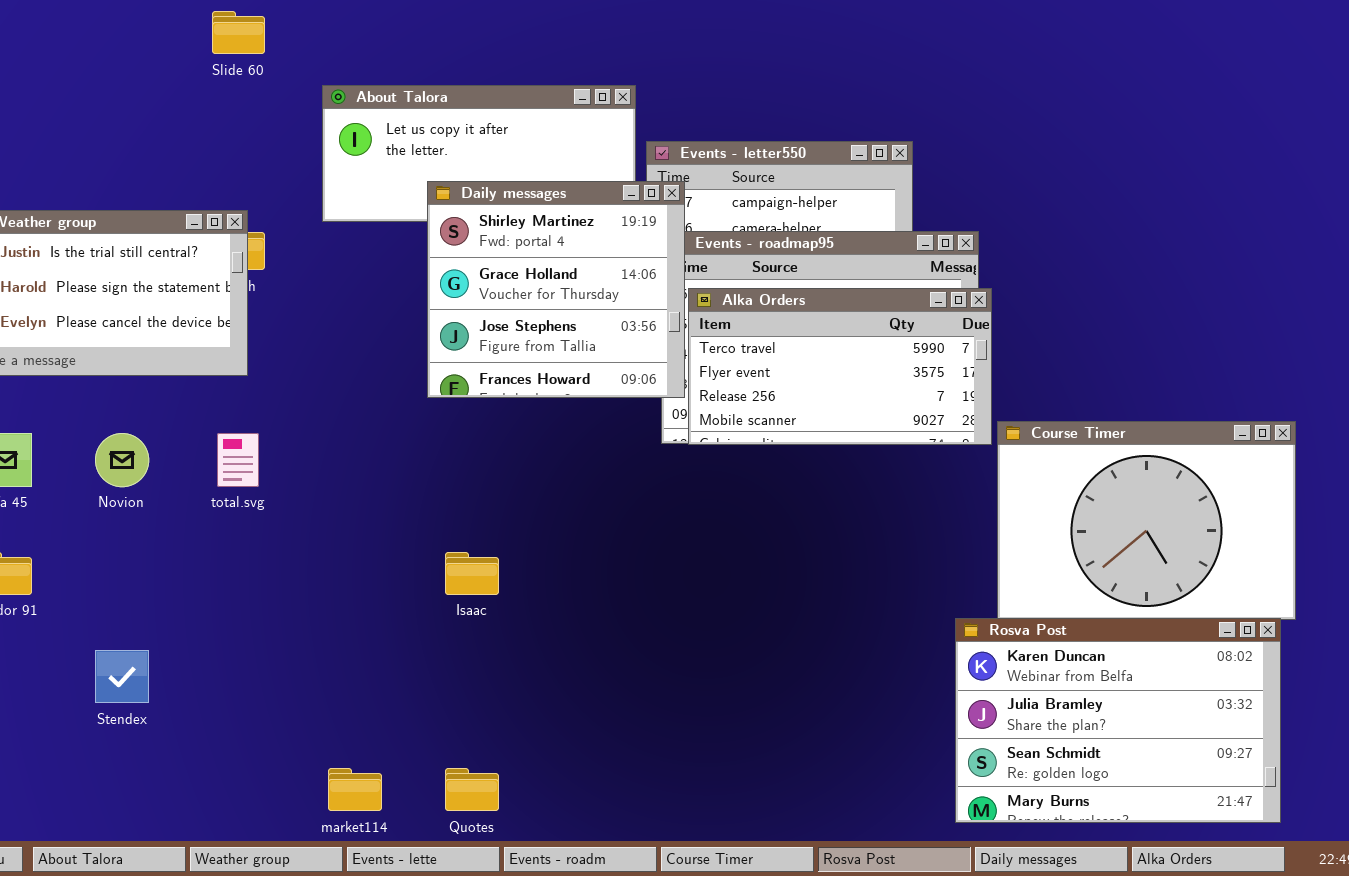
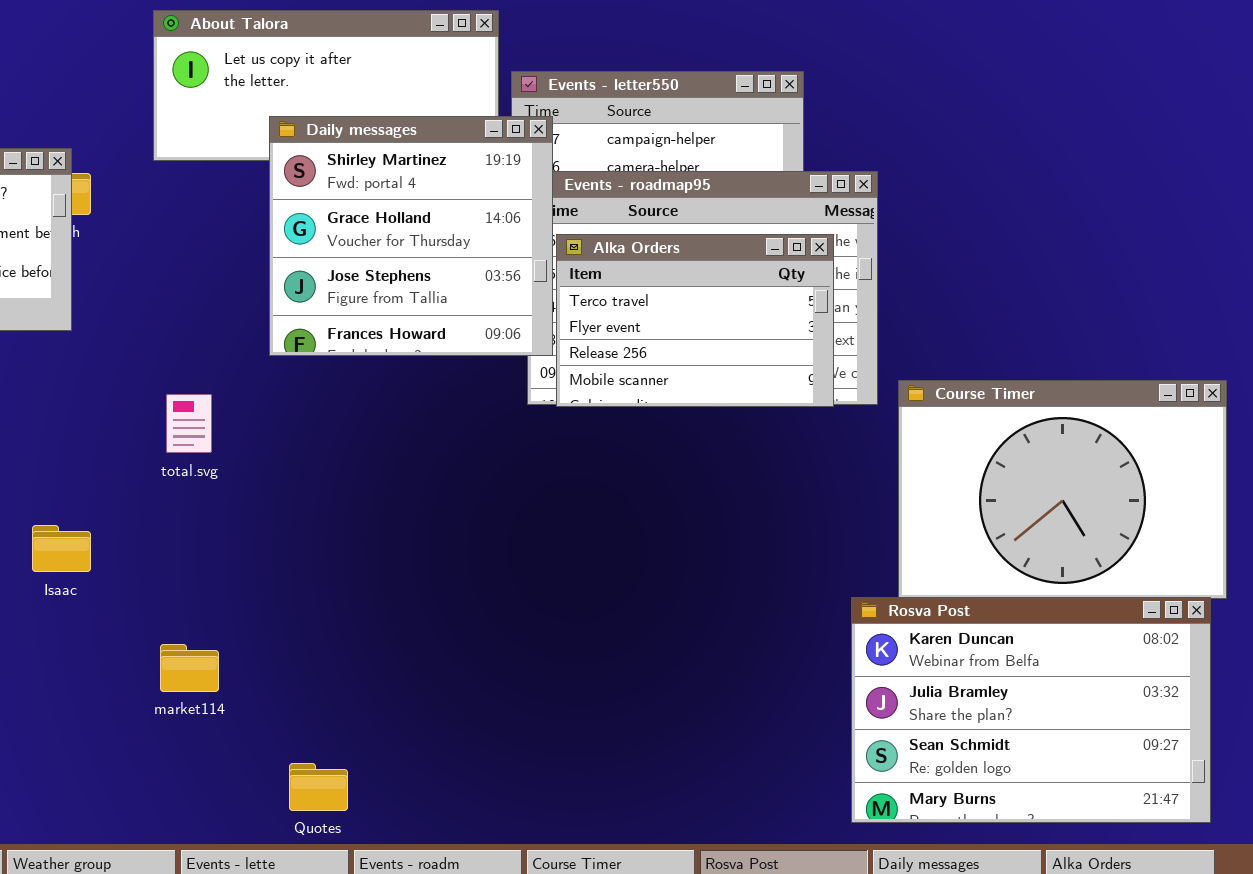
Alka Orders: [688,288,992,445] -> [556,234,834,407], resized
total.svg: [217,433,259,487] -> [166,394,212,453], moved
Isaac: [445,552,499,595] -> [32,525,91,572], moved
market114: [328,768,382,811] -> [160,644,219,692], moved

